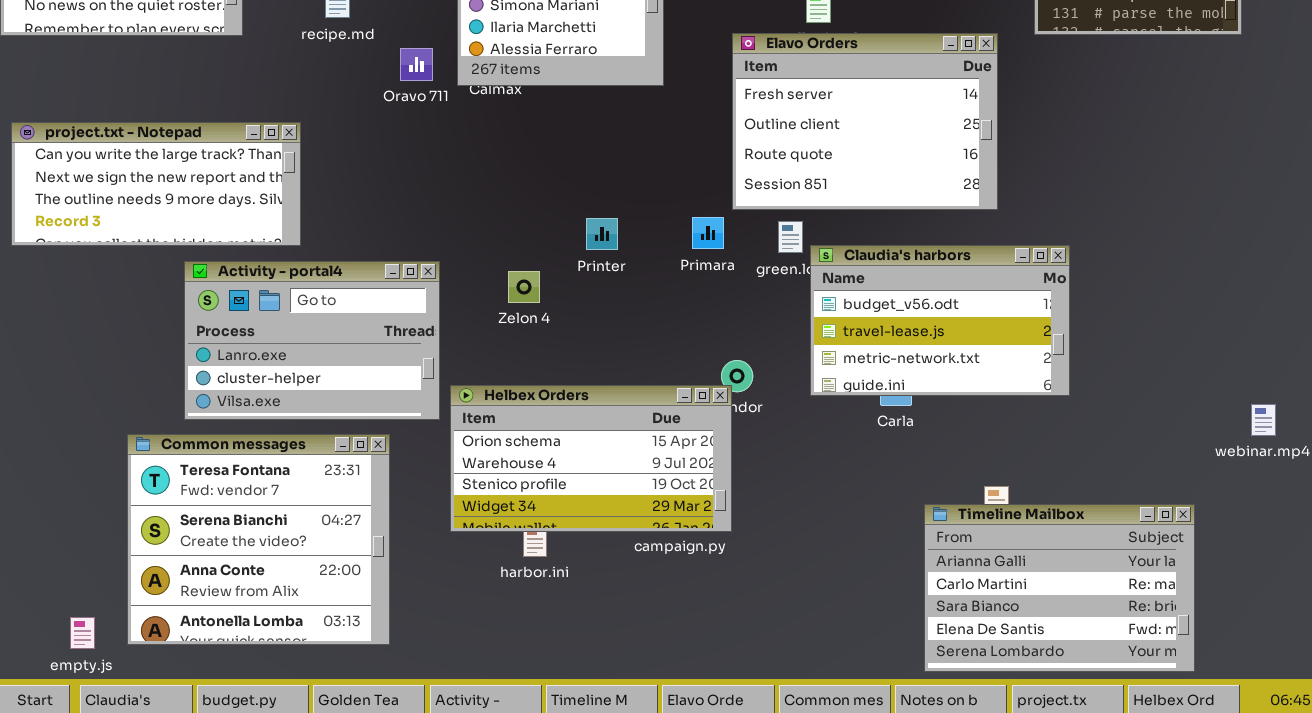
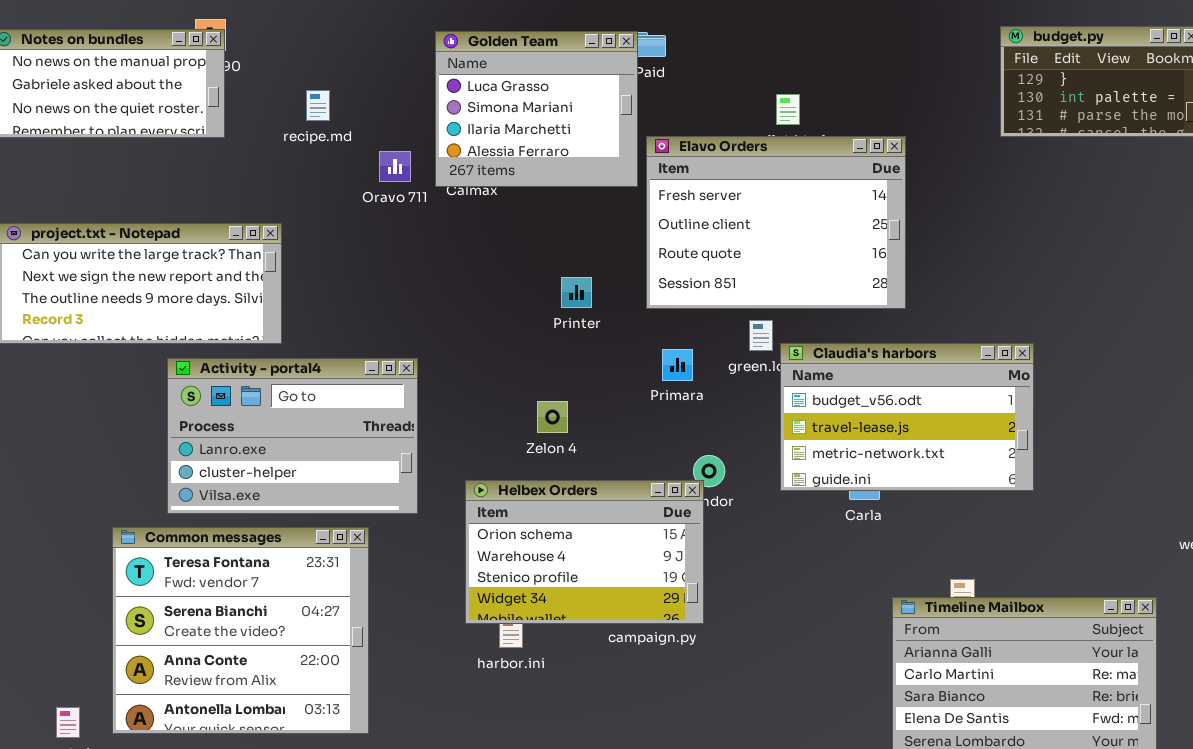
Elavo Orders: [732,33,998,210] -> [646,136,906,309], moved
Primara: [692,217,724,249] -> [662,349,693,381], moved
Printer: [586,218,618,250] -> [561,277,592,308], moved
Zelon 4: [508,271,540,303] -> [537,401,568,433], moved
Helbex Orders: [450,385,732,532] -> [465,480,704,624], resized

